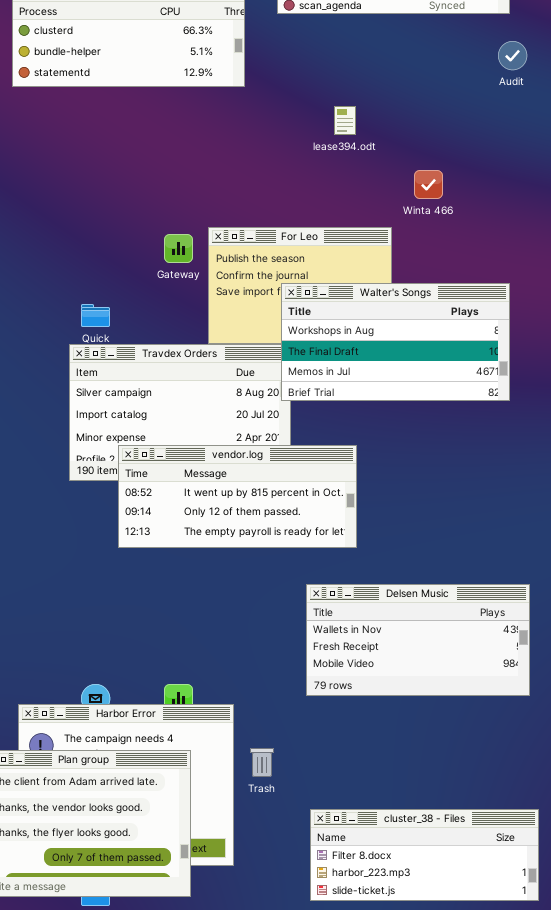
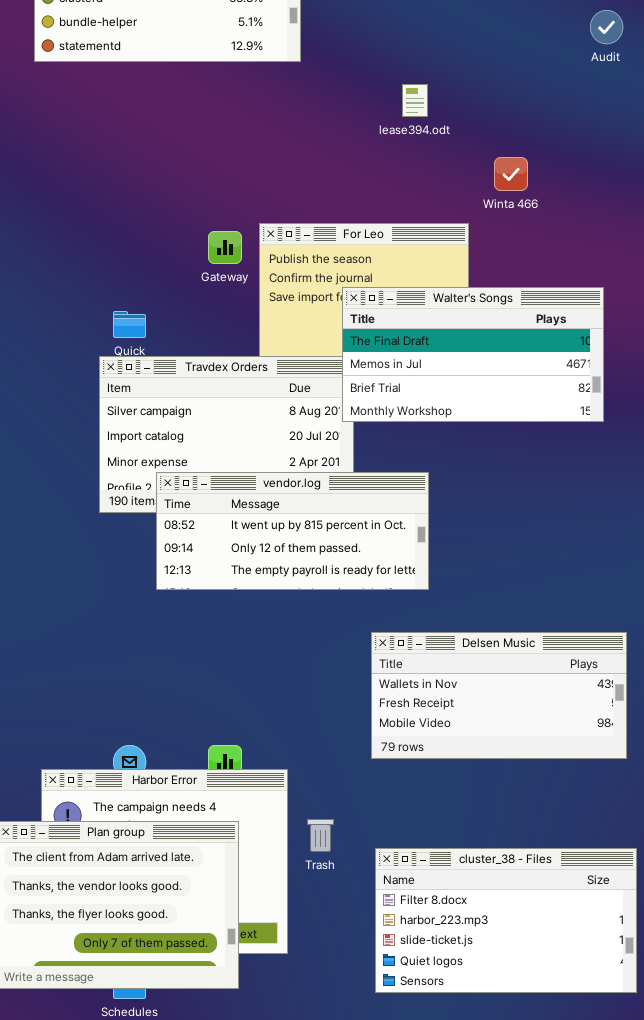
Walter's Songs: [281,283,510,401] -> [342,287,604,422], scrolled down 1 row
cluster_38 - Files: [310,809,539,901] -> [375,848,637,993], resized

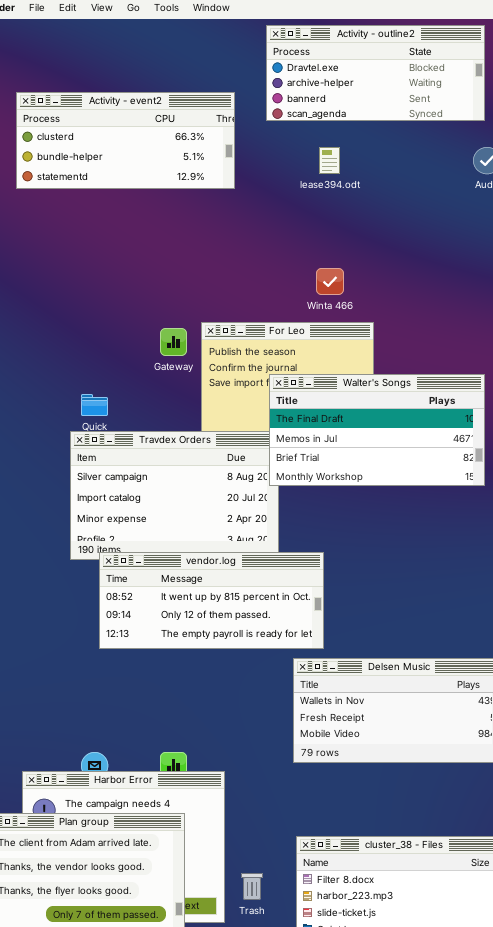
lease394.odt: [402,84,428,117] -> [319,147,340,174], moved
Winta 466: [494,157,528,191] -> [316,268,344,295], moved
vendor.log: [156,472,429,590] -> [99,552,324,649], moved
Trash: [307,819,334,852] -> [241,873,263,900], moved

